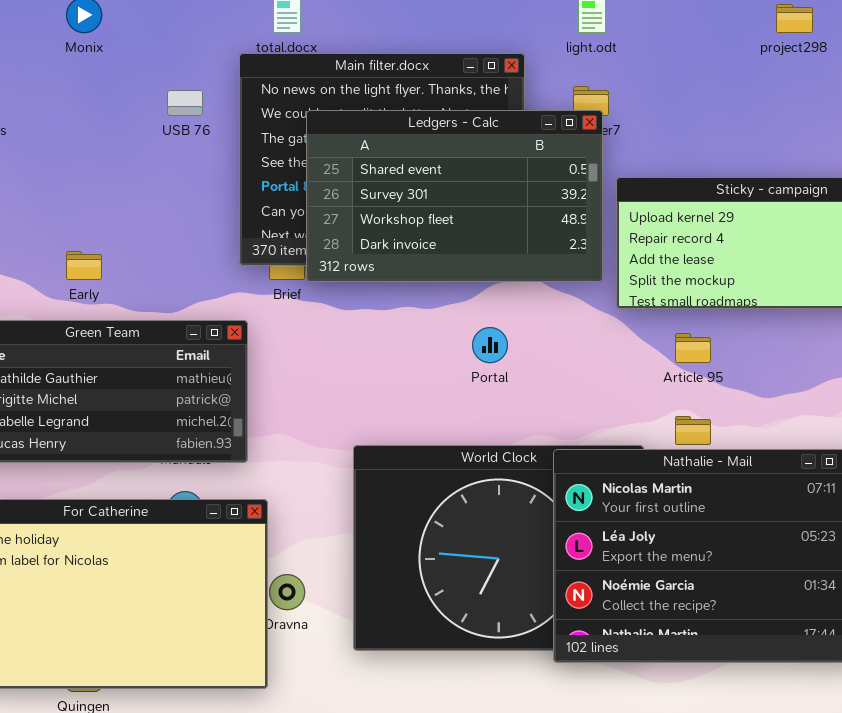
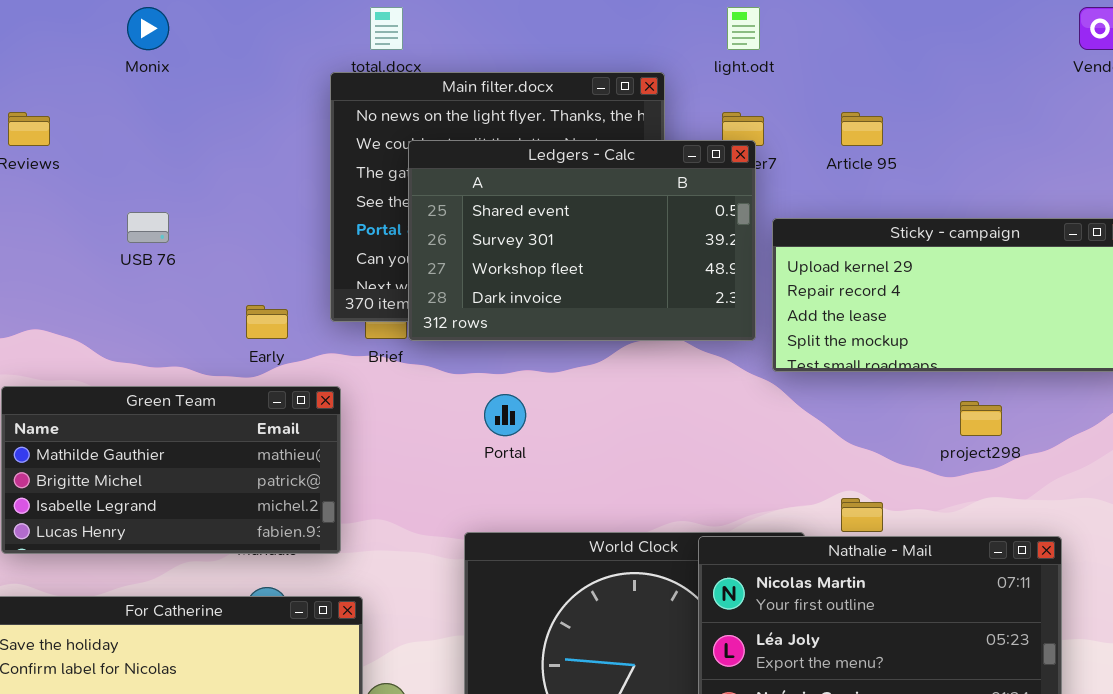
project298: [776,4,813,33] -> [960,401,1002,436], moved
USB 76: [167,90,203,116] -> [127,212,169,243], moved
Early: [66,251,102,280] -> [246,305,288,339], moved
Portal: [472,327,508,363] -> [484,394,526,436], moved
Article 95: [675,333,711,363] -> [841,112,883,146], moved

